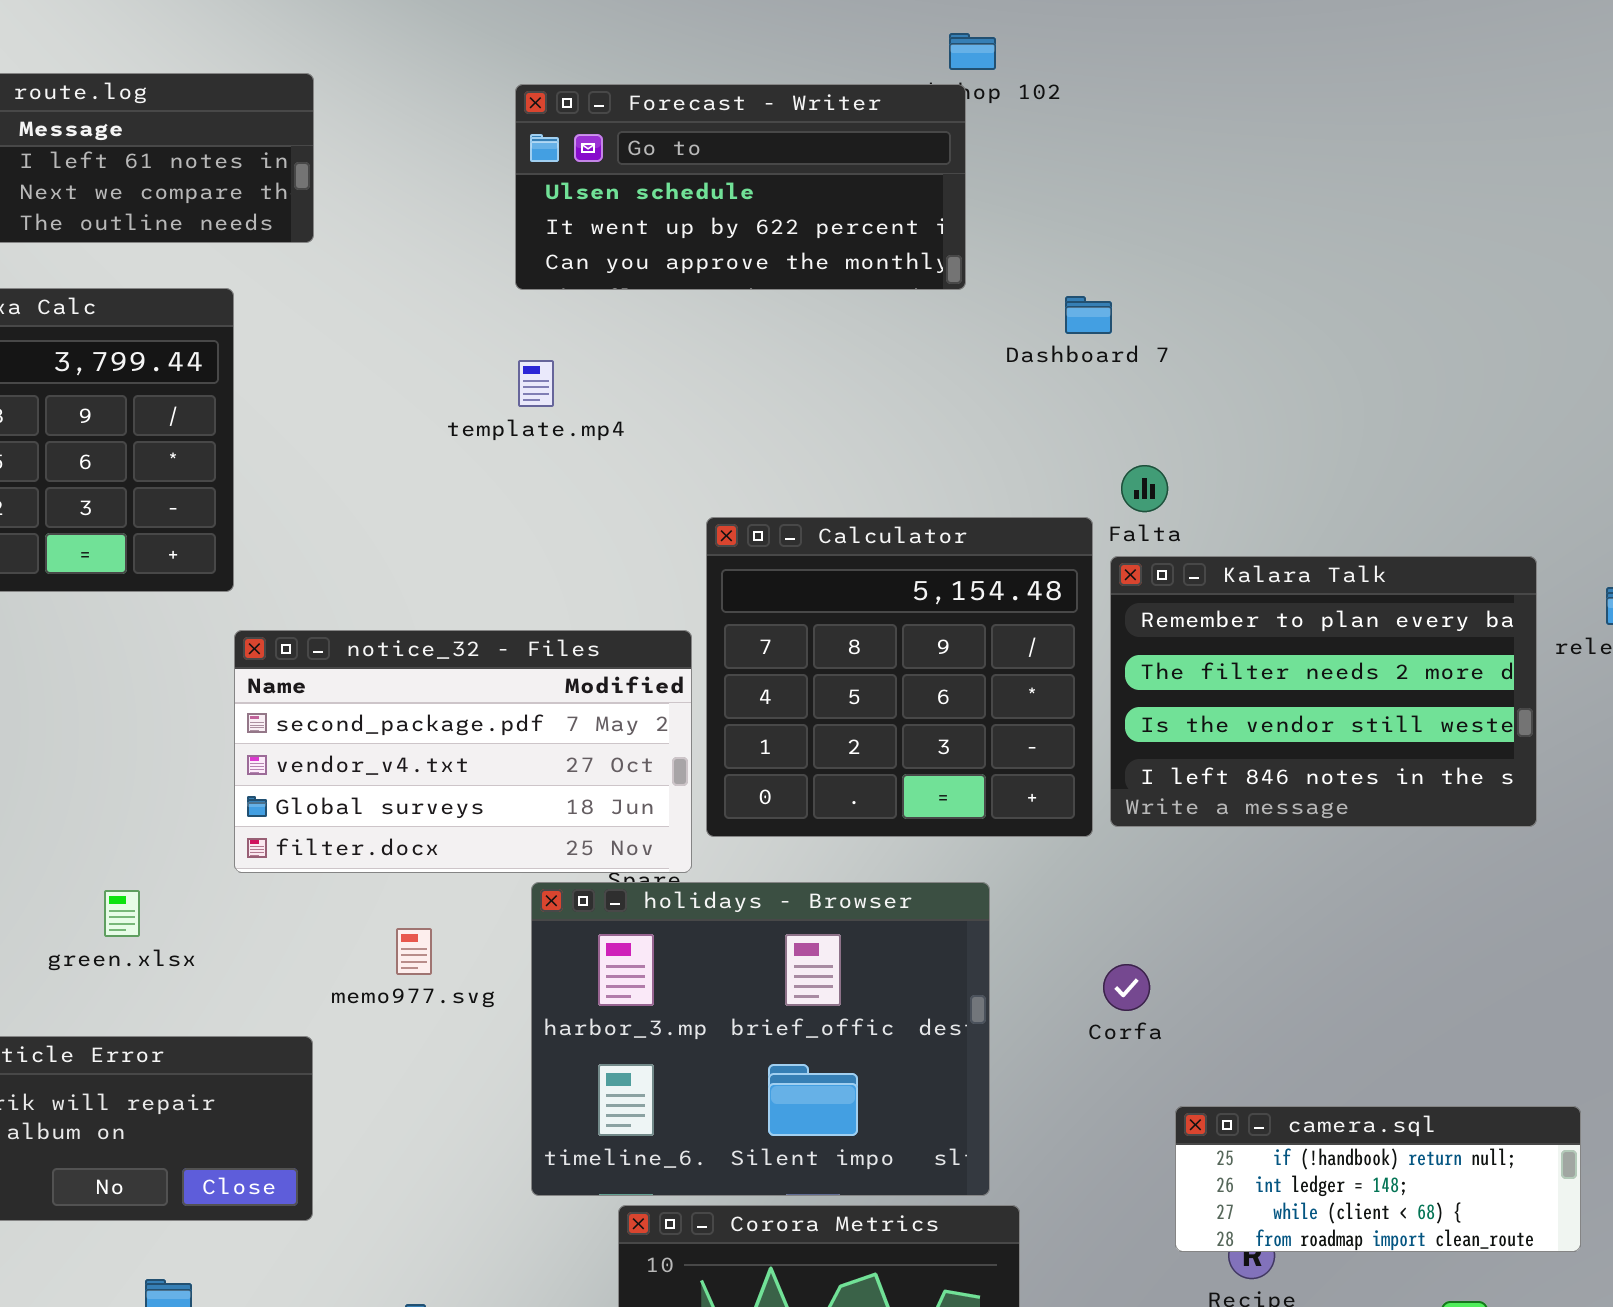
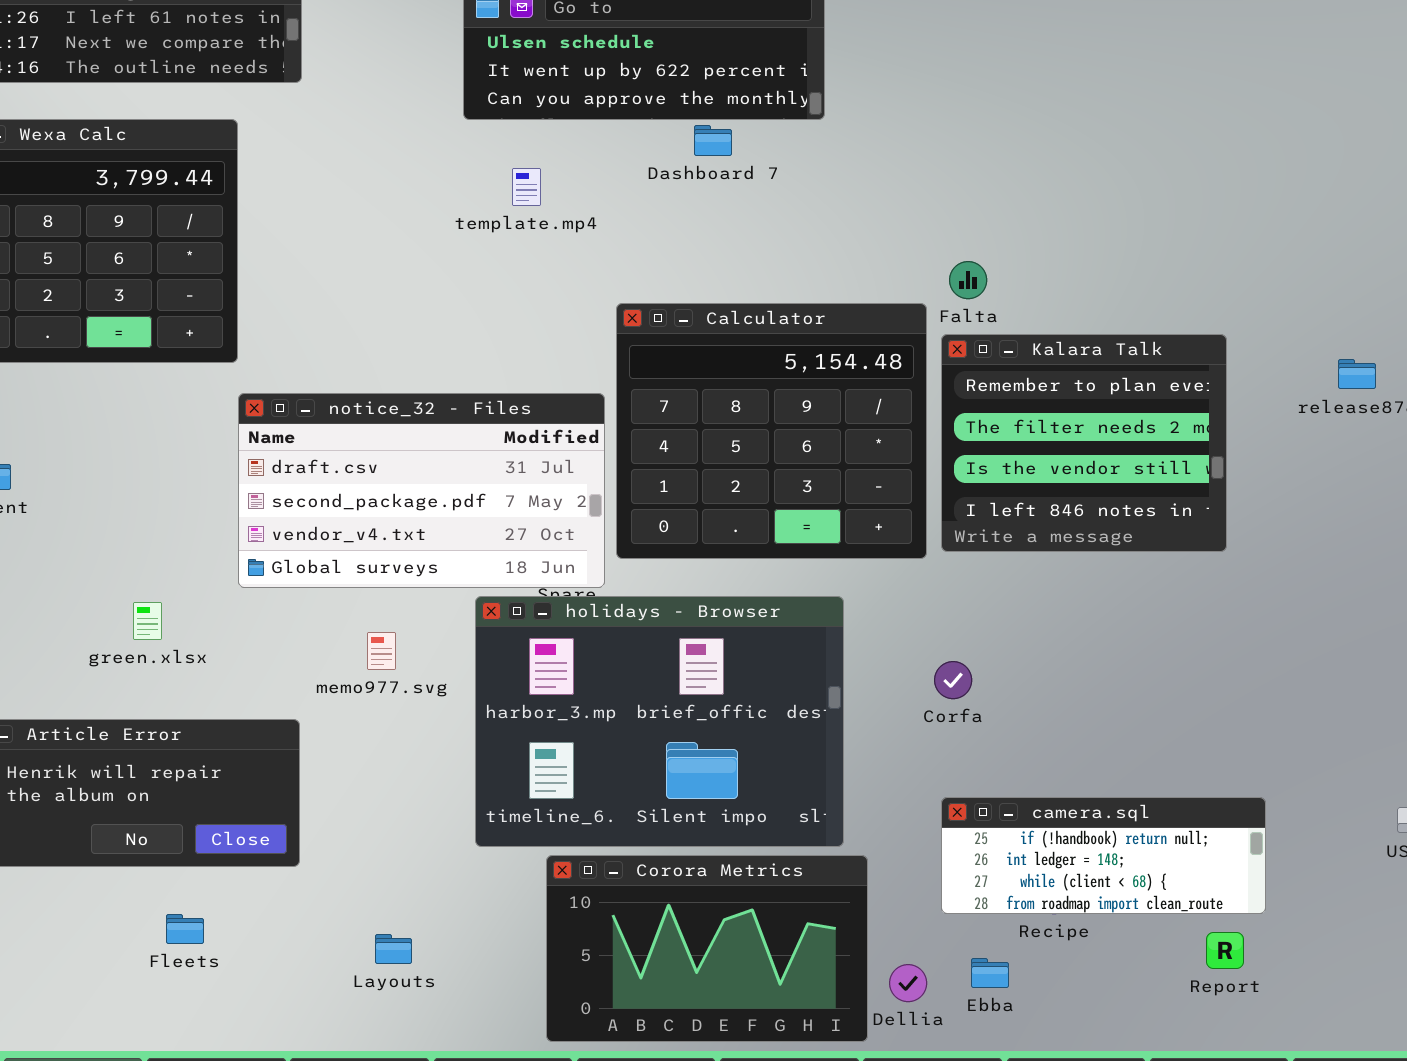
Dashboard 7: [1065,296,1112,334] -> [694,125,732,156], moved
template.mp4: [518,360,554,407] -> [512,168,541,206], moved
Kalara Talk: [1110,556,1537,827] -> [941,334,1227,552], resized
notice_32 - Files: [234,630,692,873] -> [238,393,605,588], scrolled up 1 row
camera.sql: [1175,1106,1581,1252] -> [941,797,1266,914], moved

